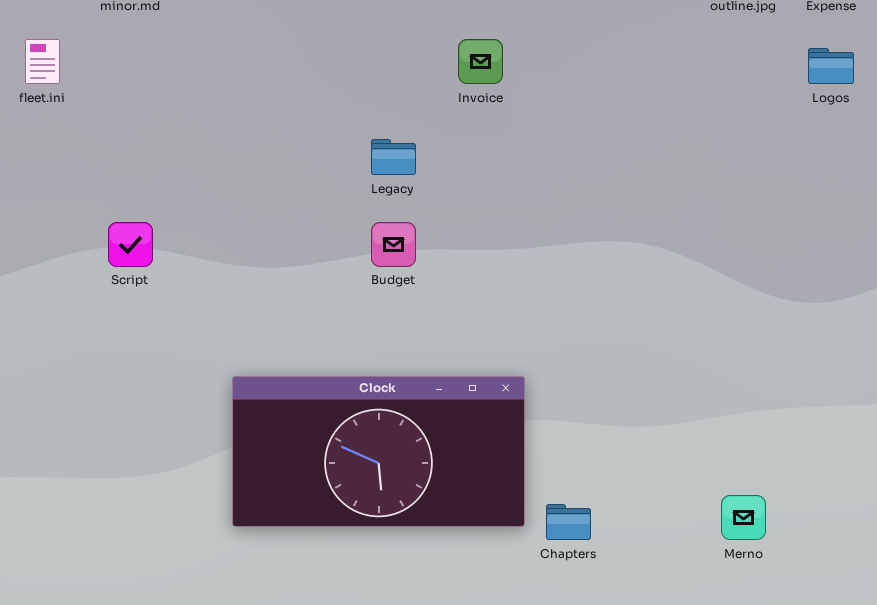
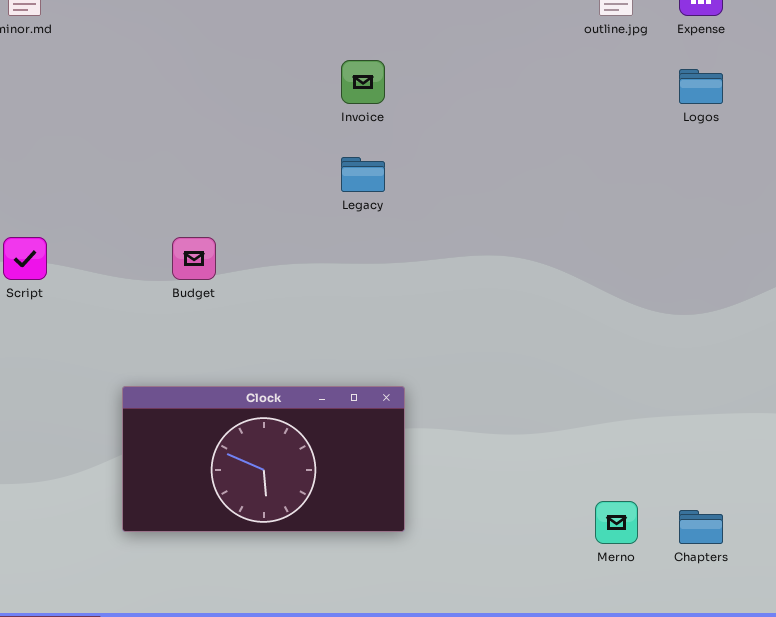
Legacy: [371,139,416,175] -> [341,157,385,192], moved
Budget: [371,222,416,267] -> [172,237,216,280], moved
Chapters: [546,504,591,540] -> [679,510,723,544], moved

